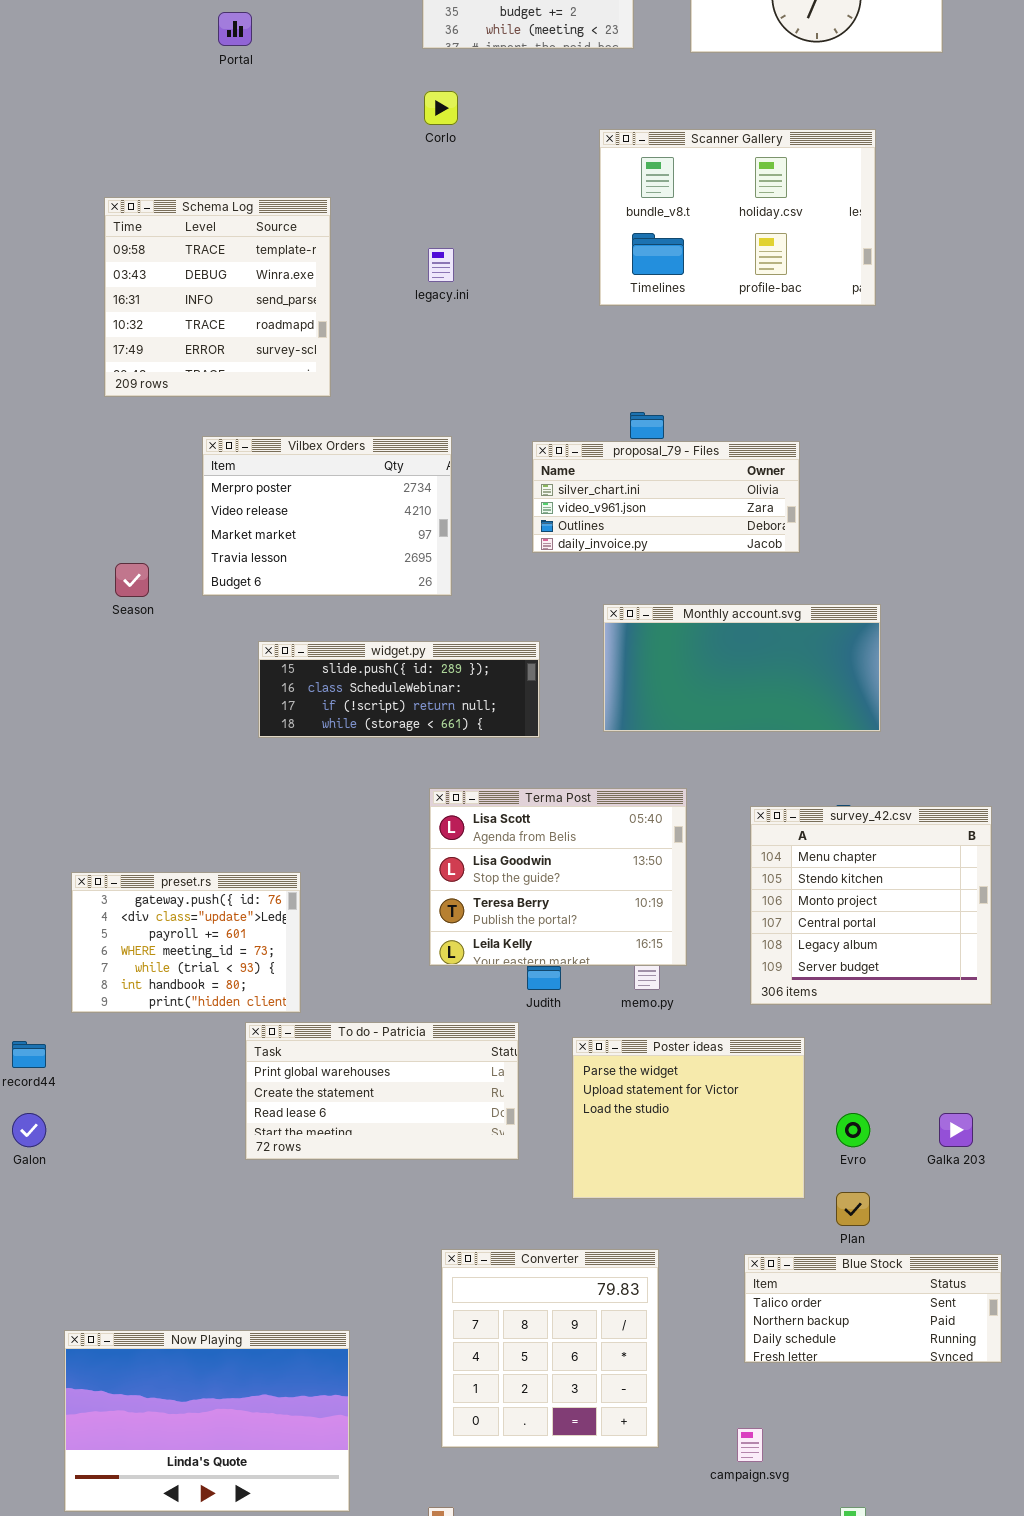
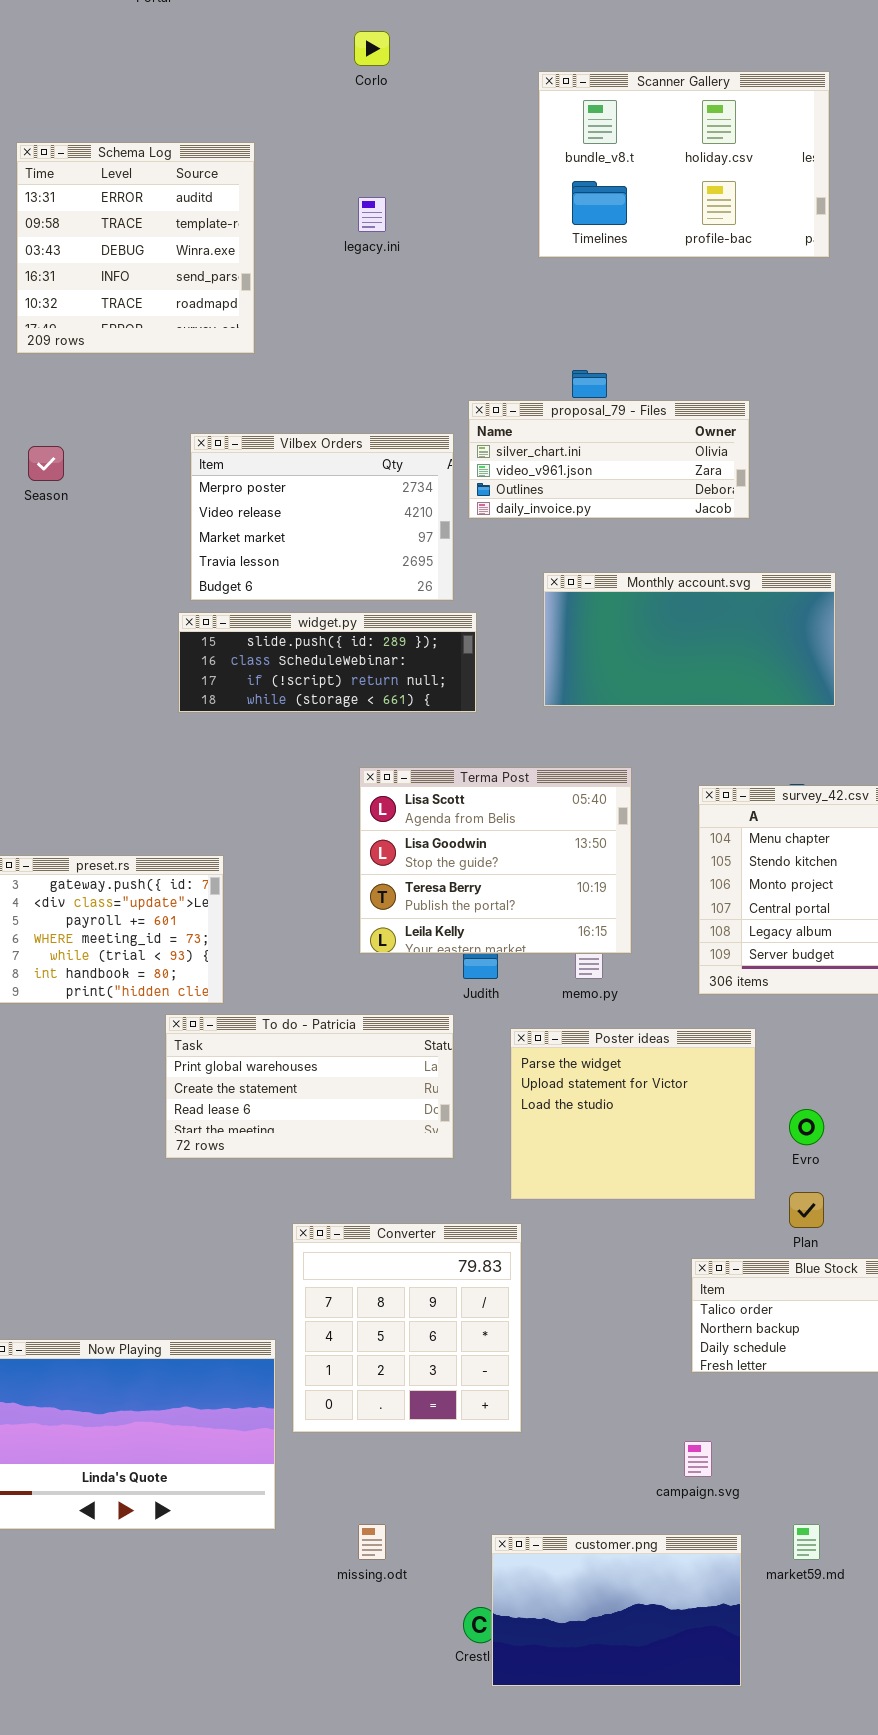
Schema Log: [104,197,331,397] -> [16,142,255,354], scrolled up 1 row
Vilbex Orders: [202,436,452,596] -> [190,433,454,601], moved
Season: [115,563,149,597] -> [28,446,64,481], moved
Converter: [441,1249,659,1448] -> [292,1223,522,1433], moved

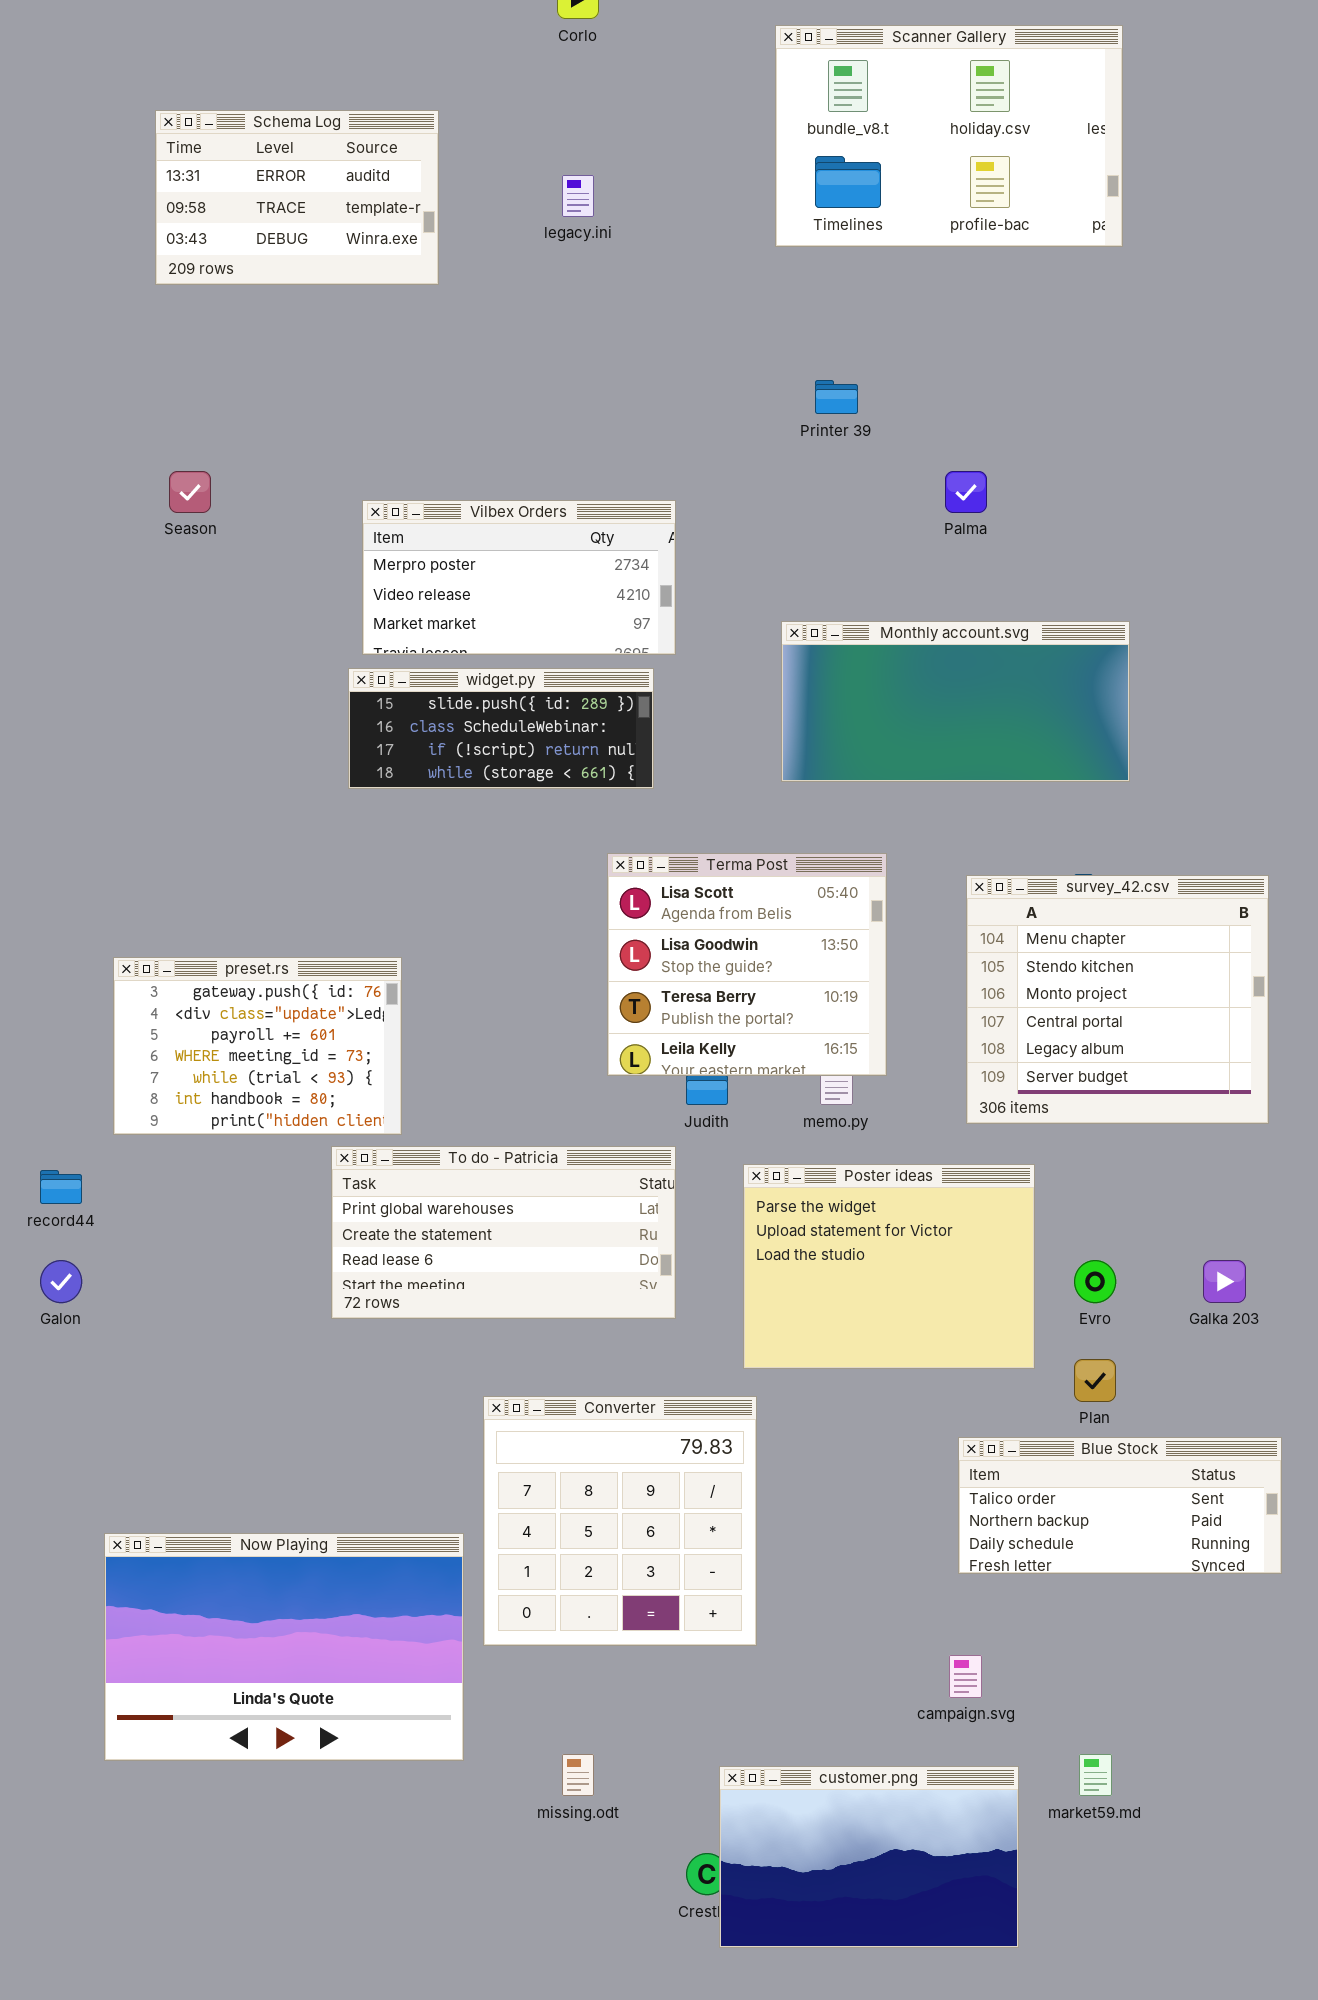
Schema Log: [16,142,255,354] -> [155,110,439,285], resized
proposal_79 - Files: [468,400,750,519] -> none, closed
Vilbex Orders: [190,433,454,601] -> [362,500,676,655], resized
widget.py: [178,612,477,713] -> [348,668,654,789], resized
Terma Post: [359,767,632,954] -> [607,853,887,1076], resized

